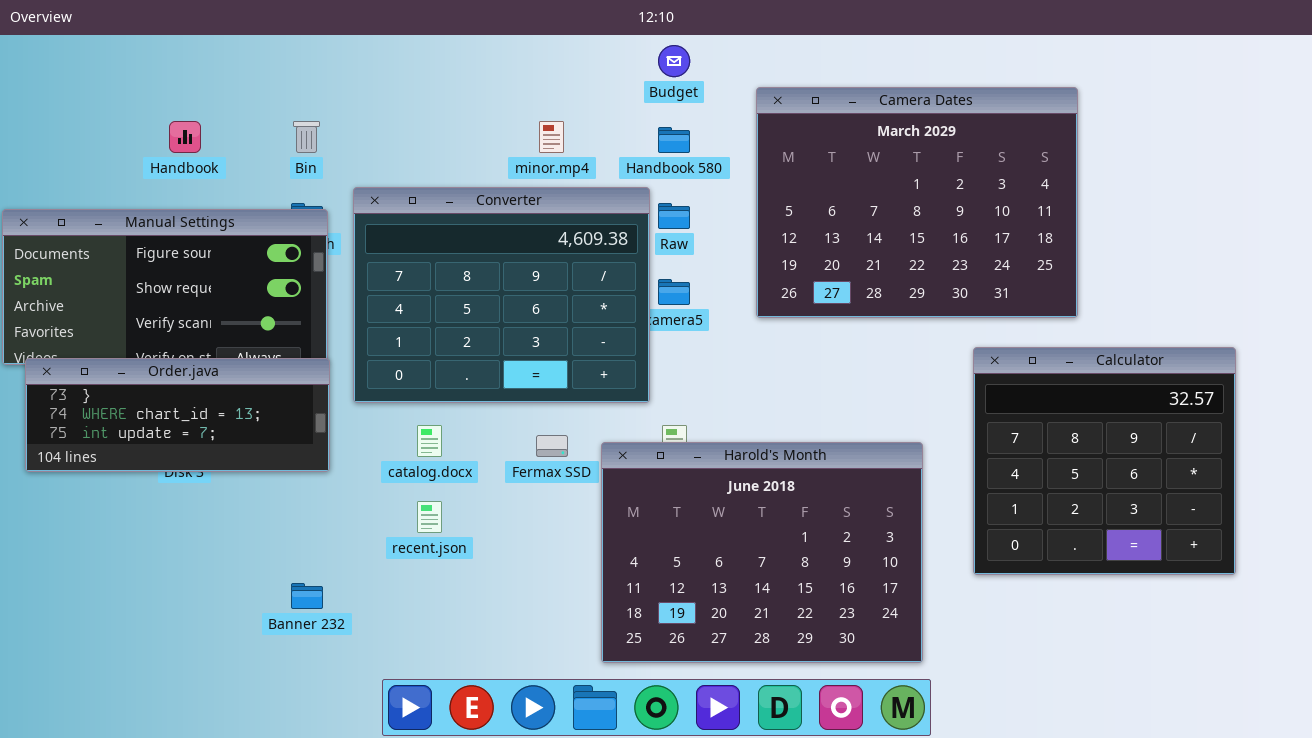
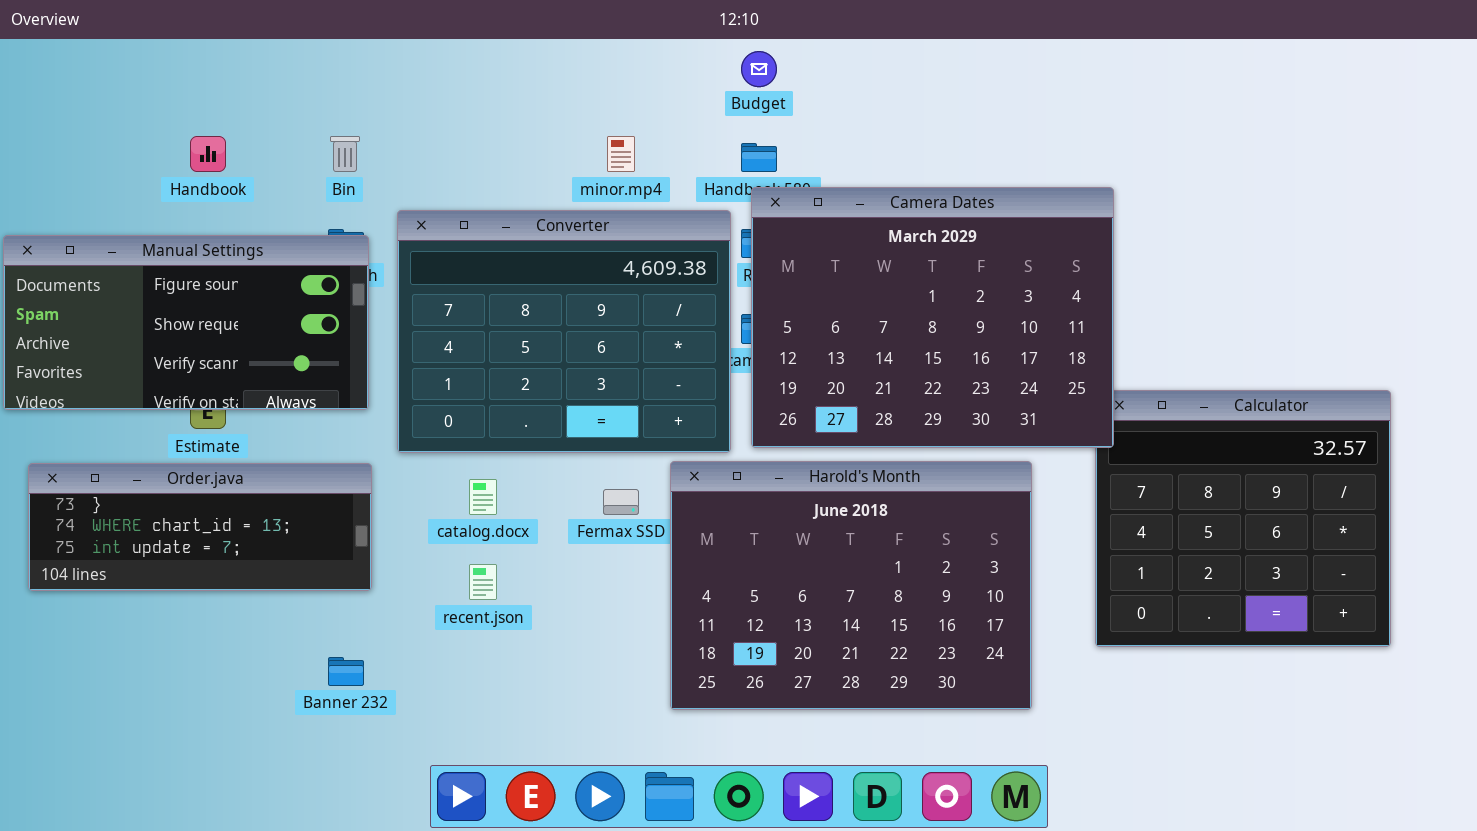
Camera Dates: [756,87,1078,318] -> [751,187,1114,448], moved
Order.java: [25,358,330,472] -> [28,463,372,591], moved
Harold's Month: [601,442,923,663] -> [670,461,1032,710], moved

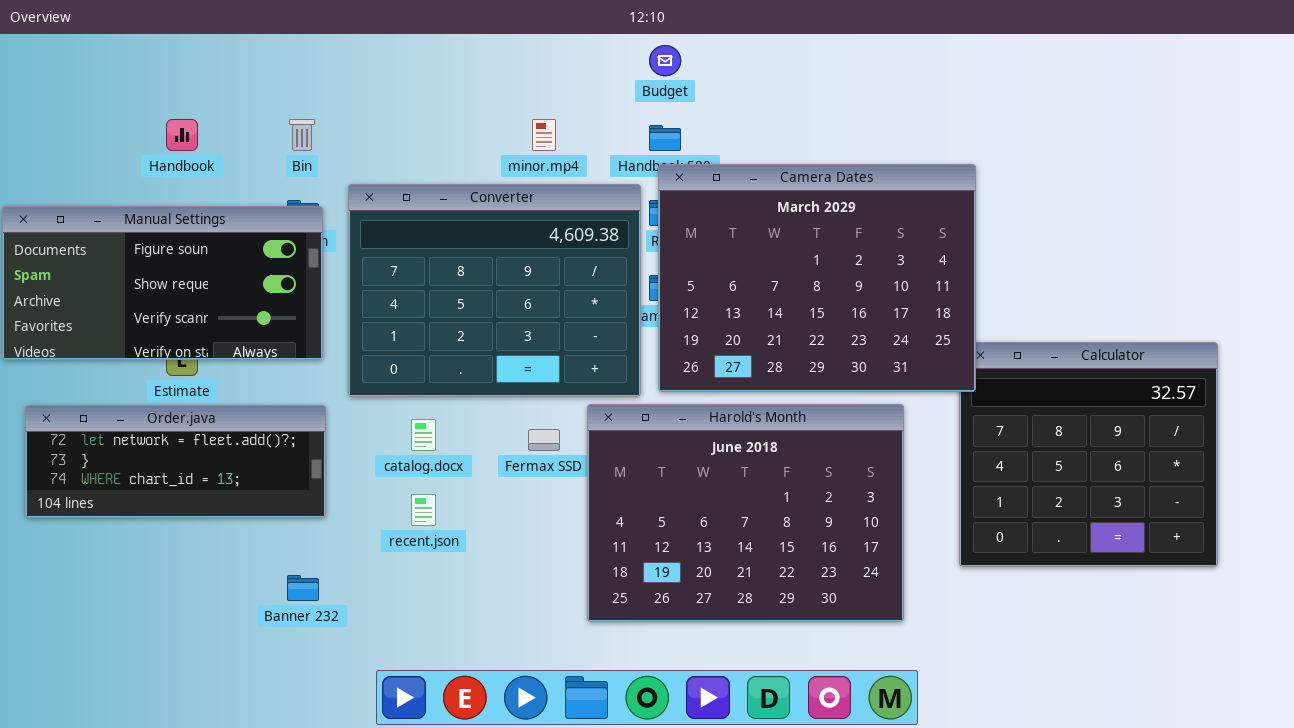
Order.java: [28,463,372,591] -> [25,405,326,518], scrolled up 1 row

